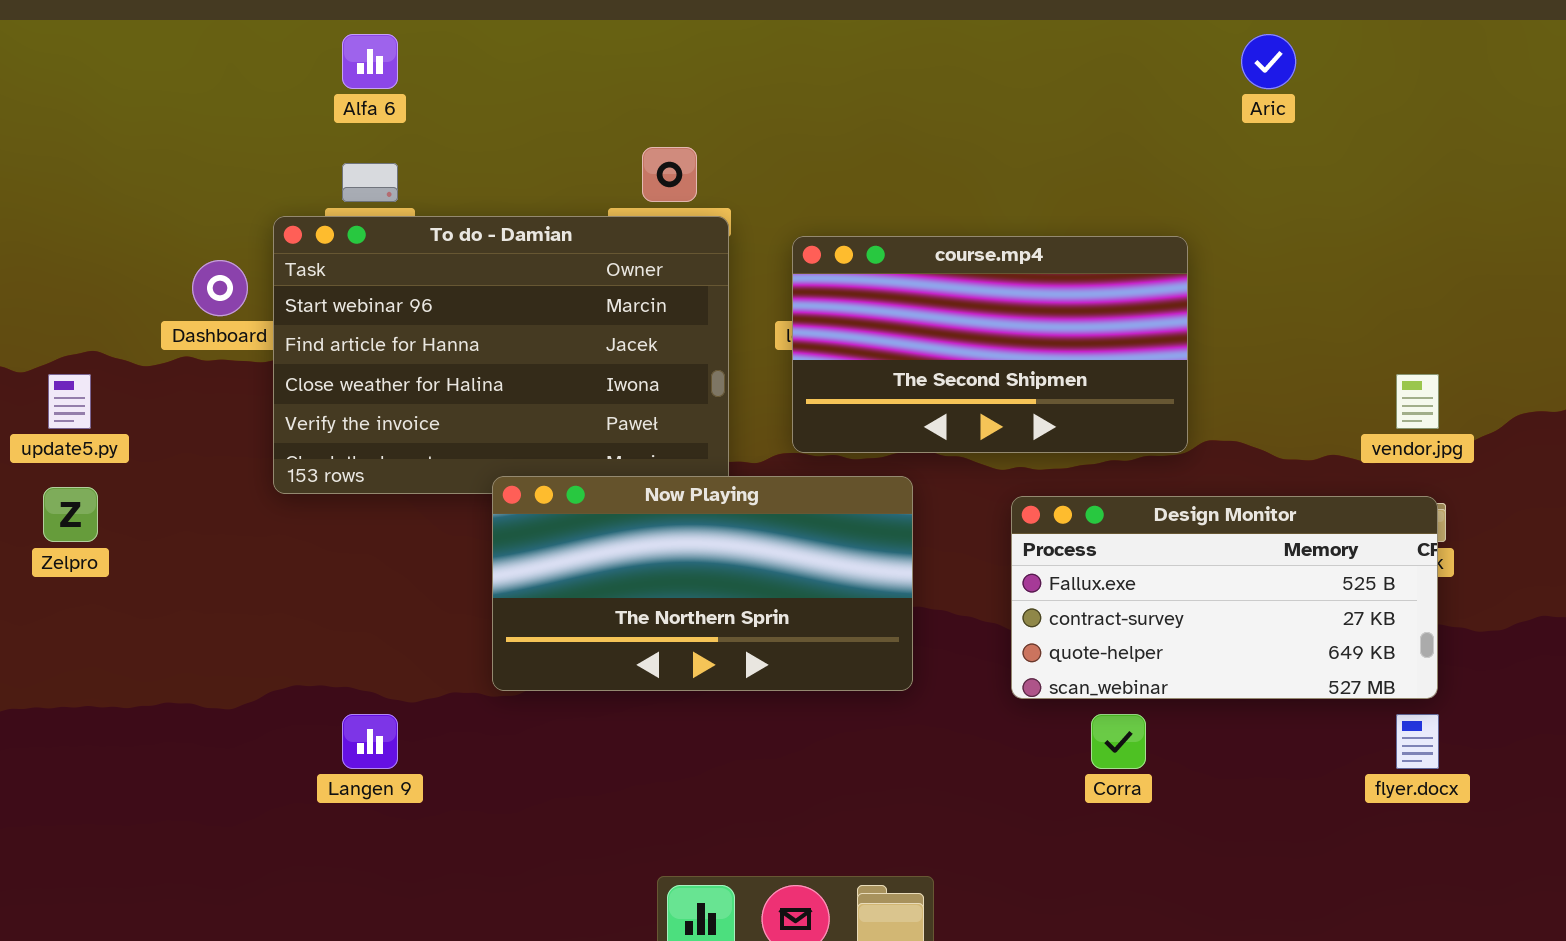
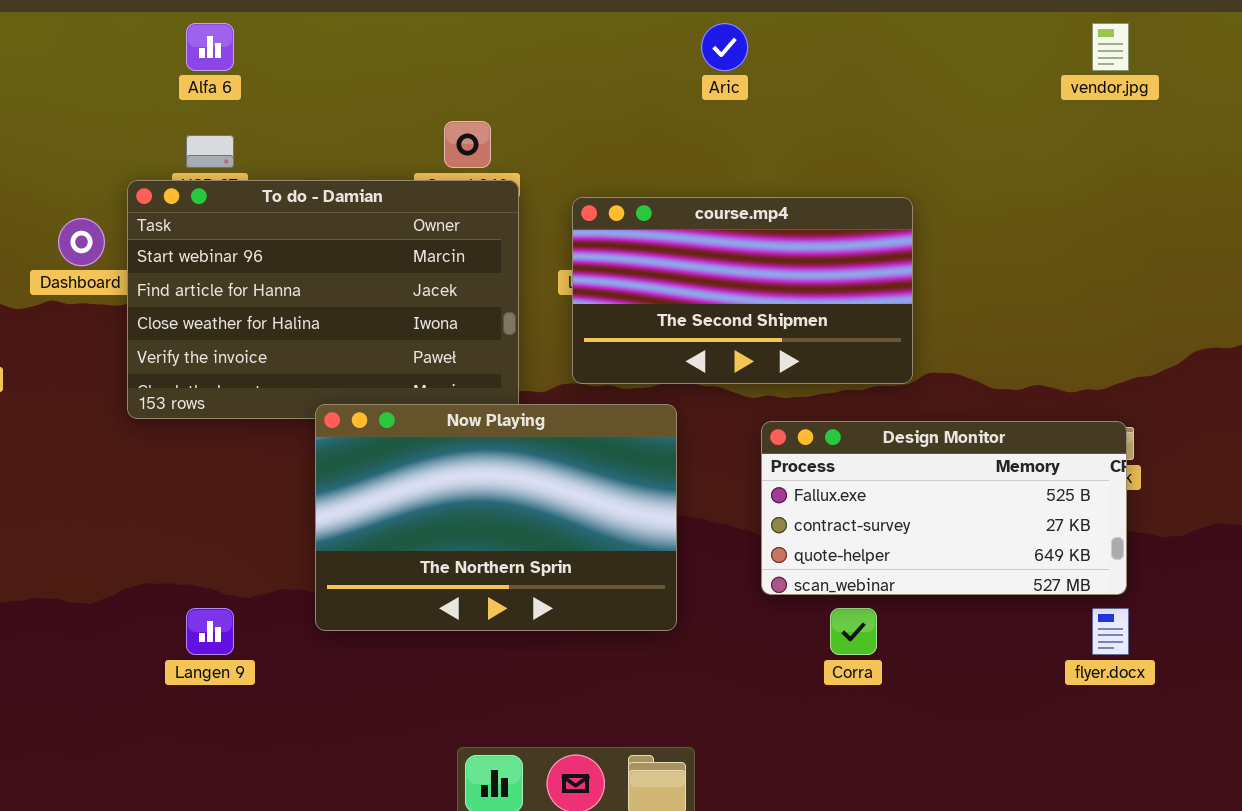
Aric: [1241,34,1296,89] -> [701,23,748,71], moved
vendor.jpg: [1396,374,1439,429] -> [1092,23,1129,71], moved
Now Playing: [492,476,913,691] -> [315,404,677,631], resized

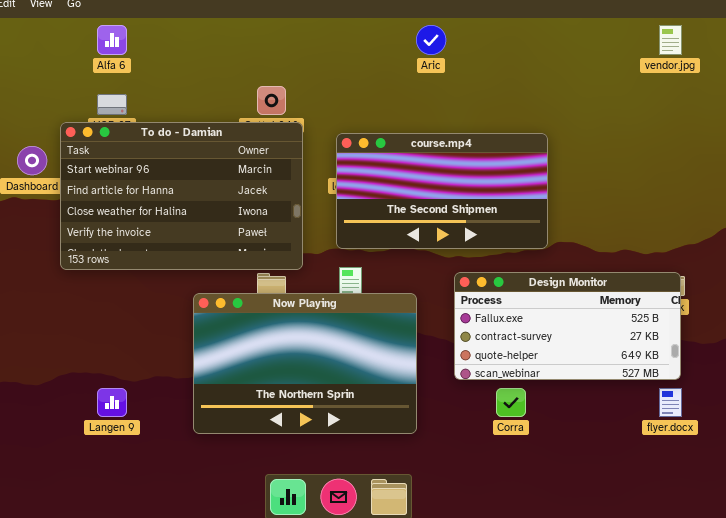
Now Playing: [315,404,677,631] -> [193,293,417,434], moved

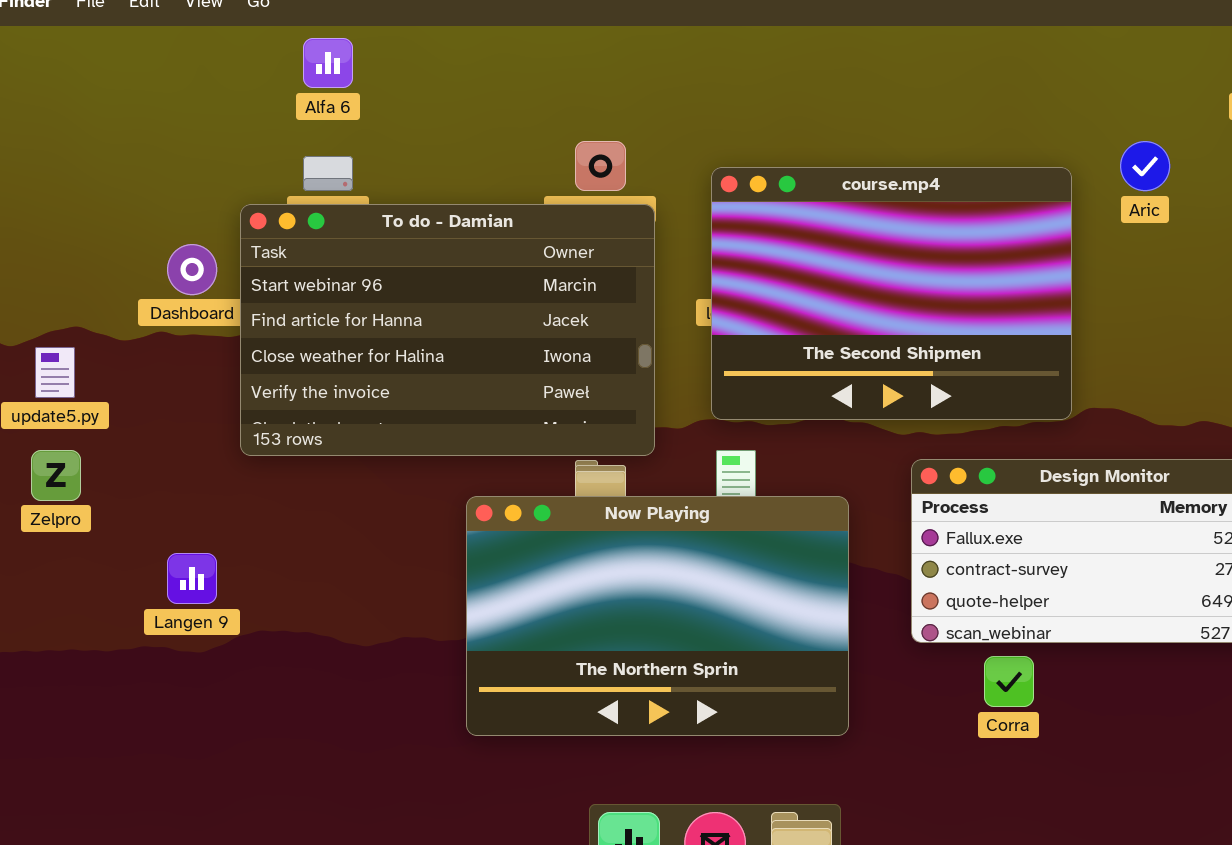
Aric: [416,25,446,55] -> [1120,141,1170,191], moved
course.mp4: [336,133,548,249] -> [711,167,1072,420], resized
Langen 9: [97,388,127,417] -> [167,553,217,604], moved

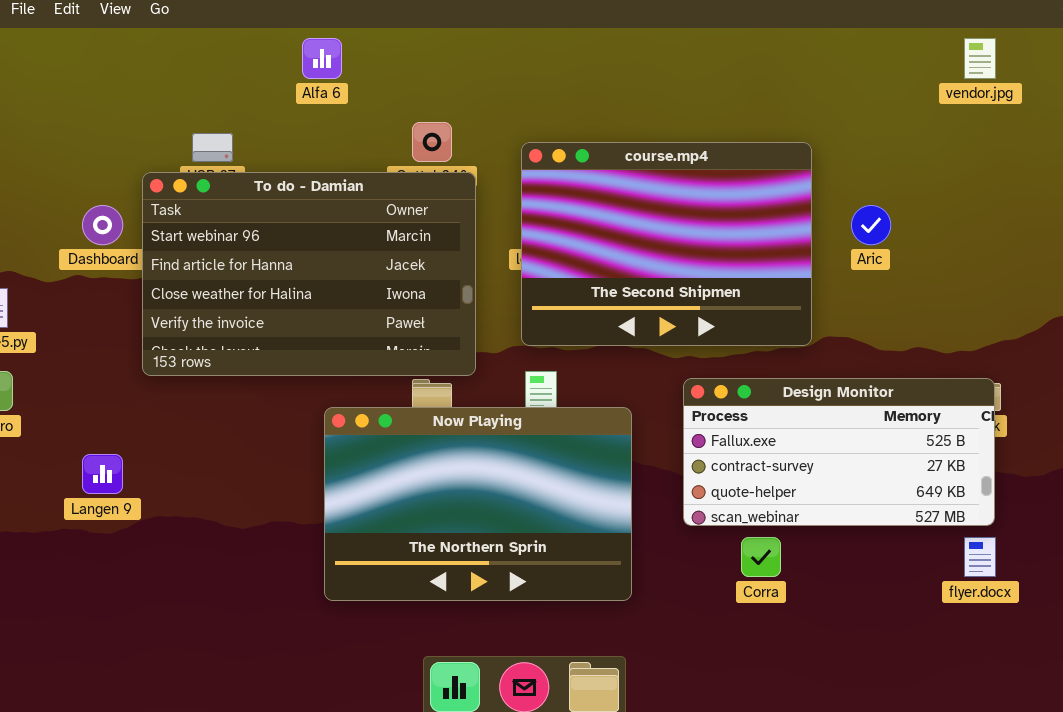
Alfa 6: [303,38,353,88] -> [302,38,342,79], moved
Aric: [1120,141,1170,191] -> [851,205,891,245], moved

